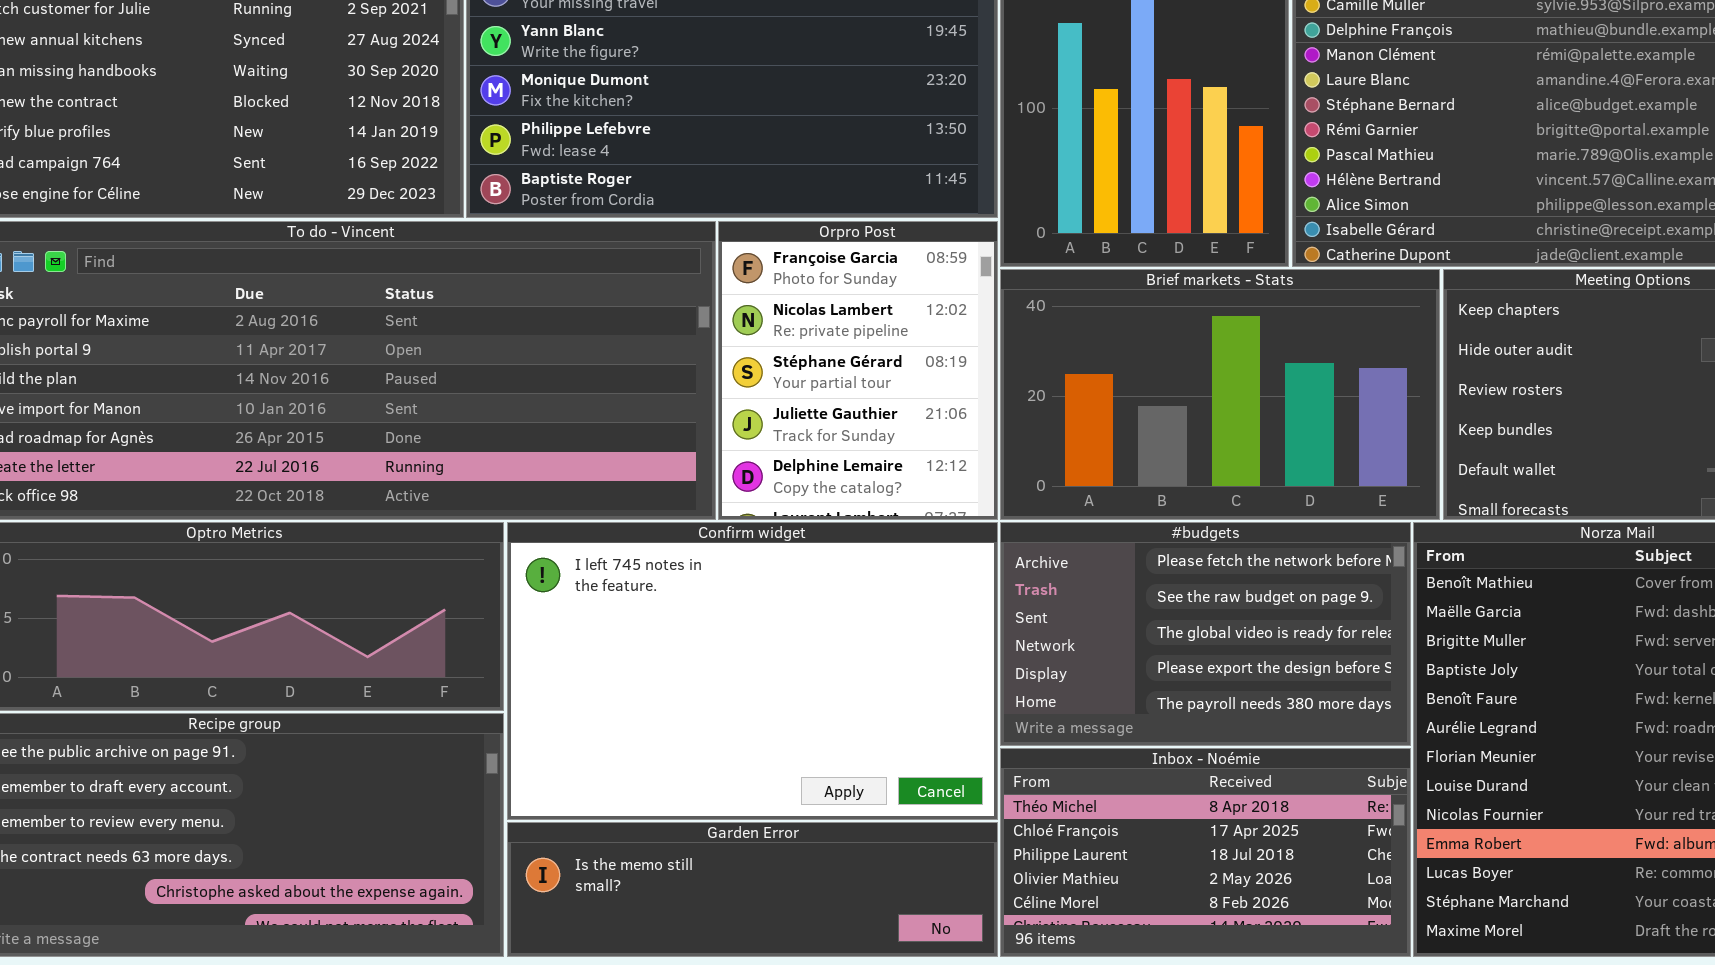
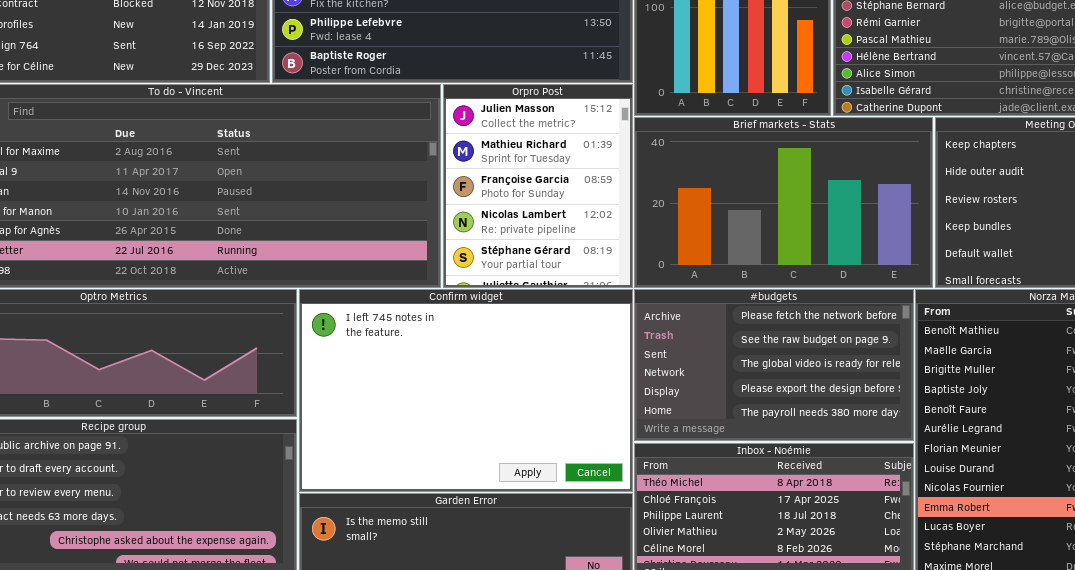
Orpro Post: [718,221,998,520] -> [443,84,633,288], scrolled up 2 rows

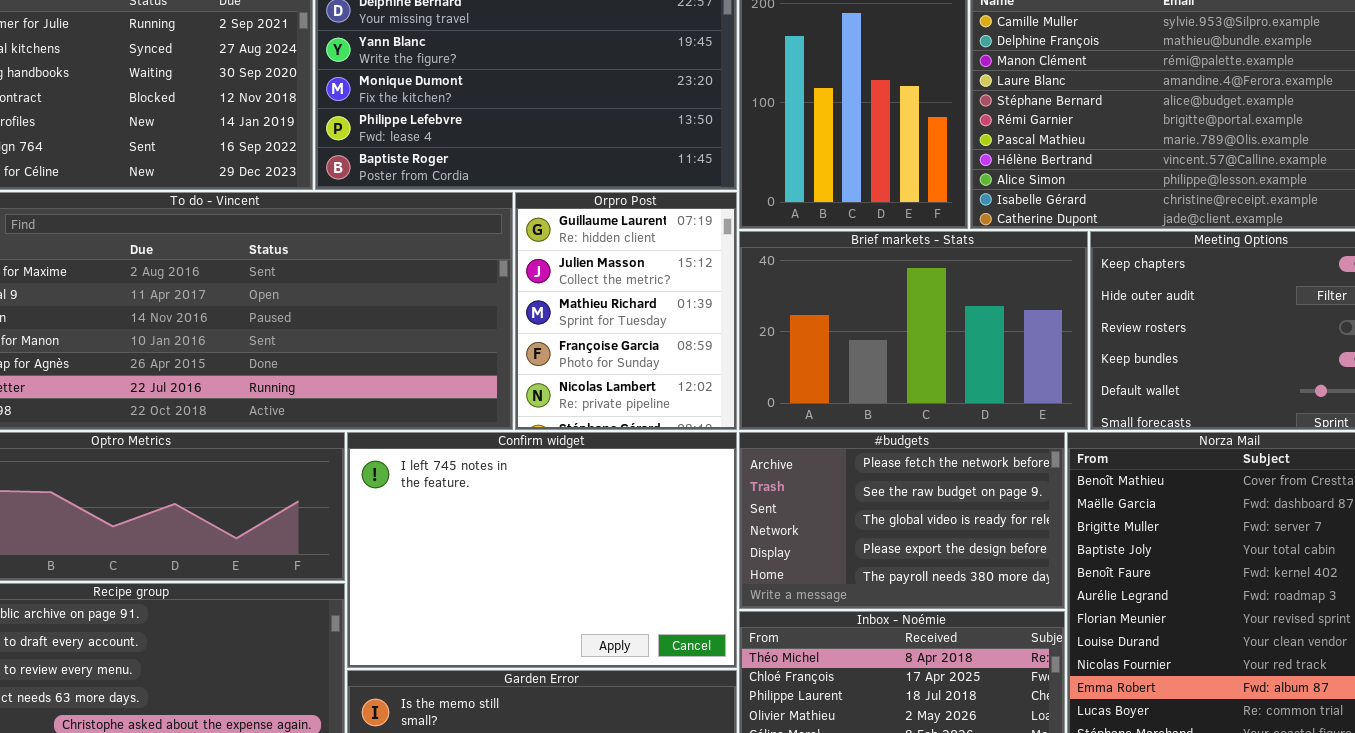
Orpro Post: [443,84,633,288] -> [515,192,737,430], scrolled up 1 row

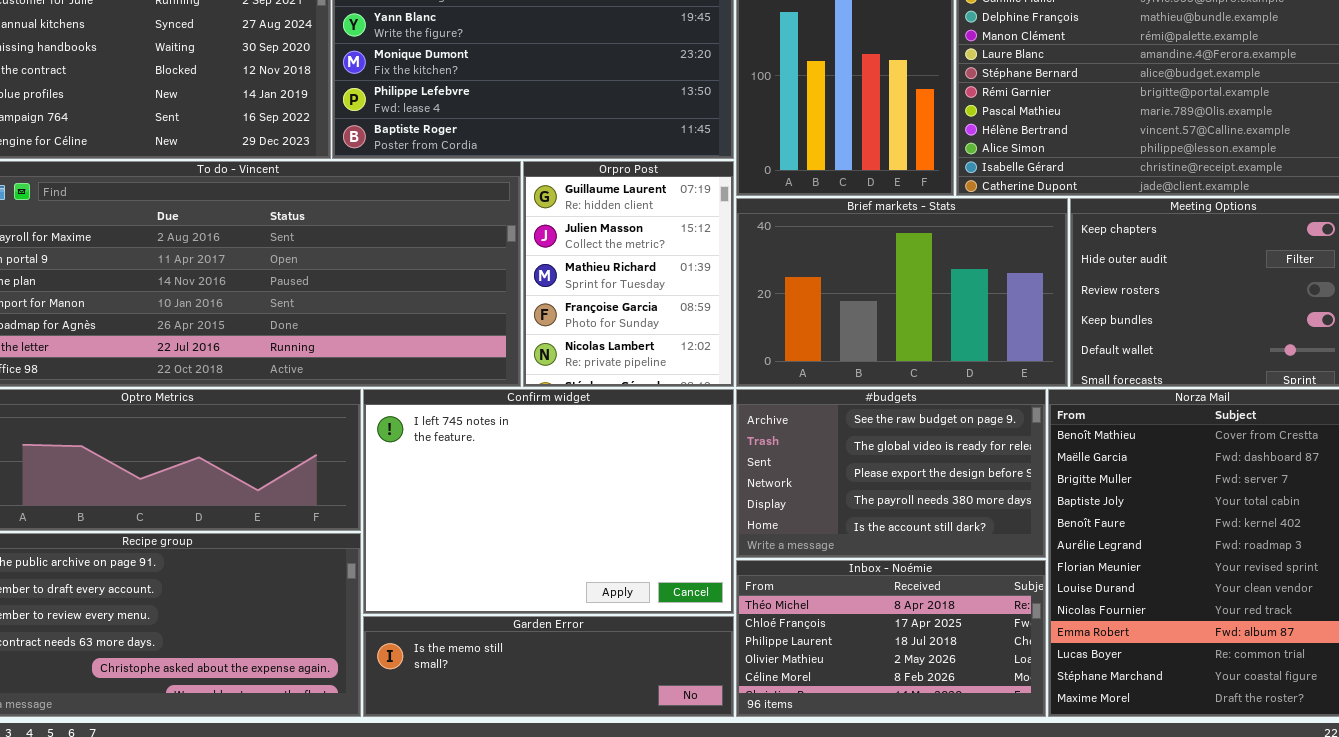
#budgets: [739,432,1065,609] -> [736,389,1046,558], scrolled down 1 row

